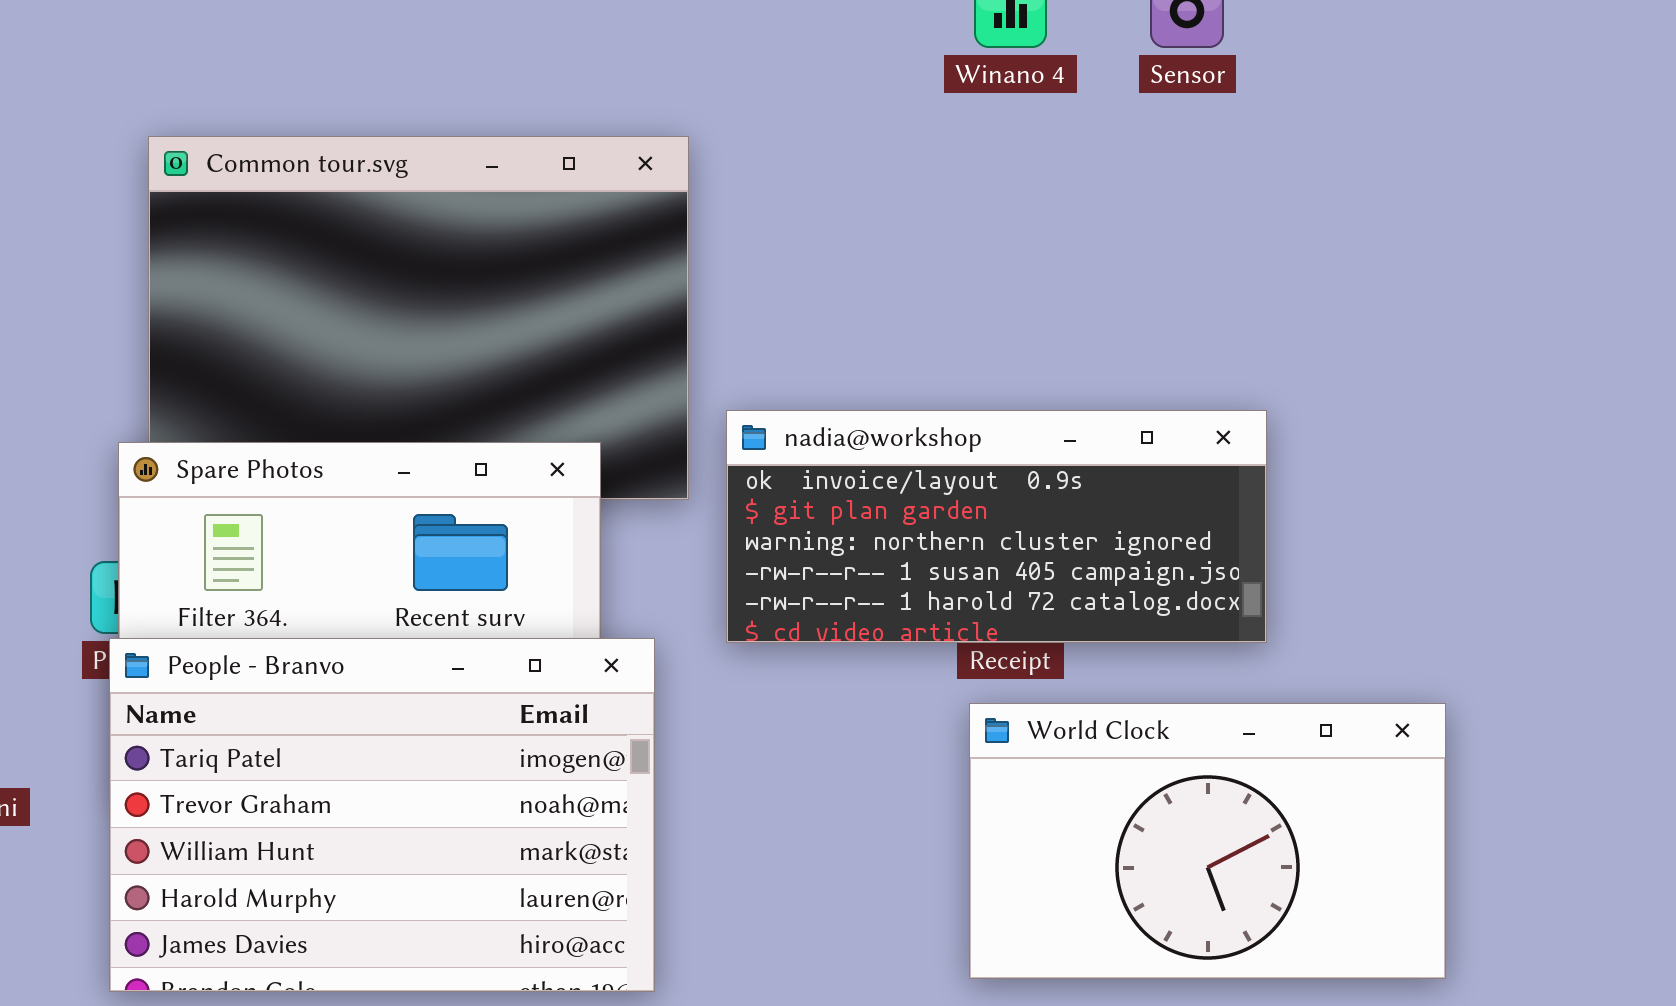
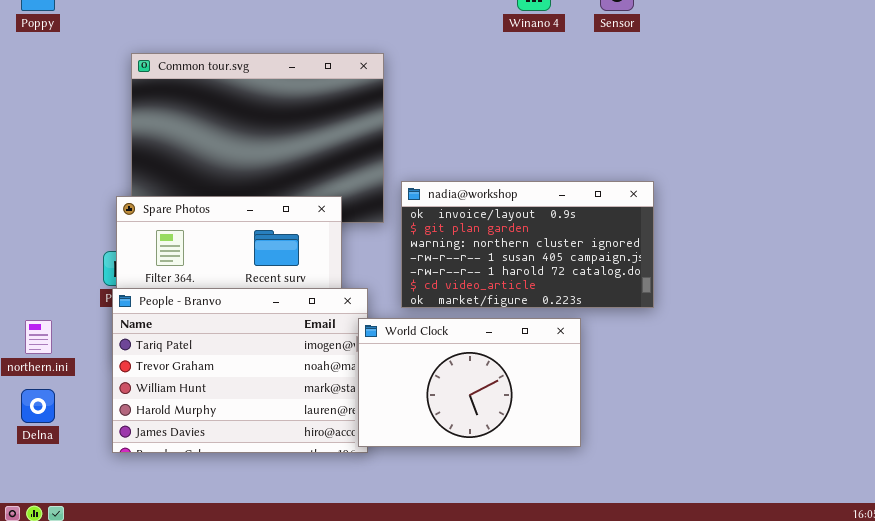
nadia@workshop: [726,410,1267,643] -> [401,181,654,308], resized
World Clock: [969,703,1446,979] -> [358,318,581,447], moved

